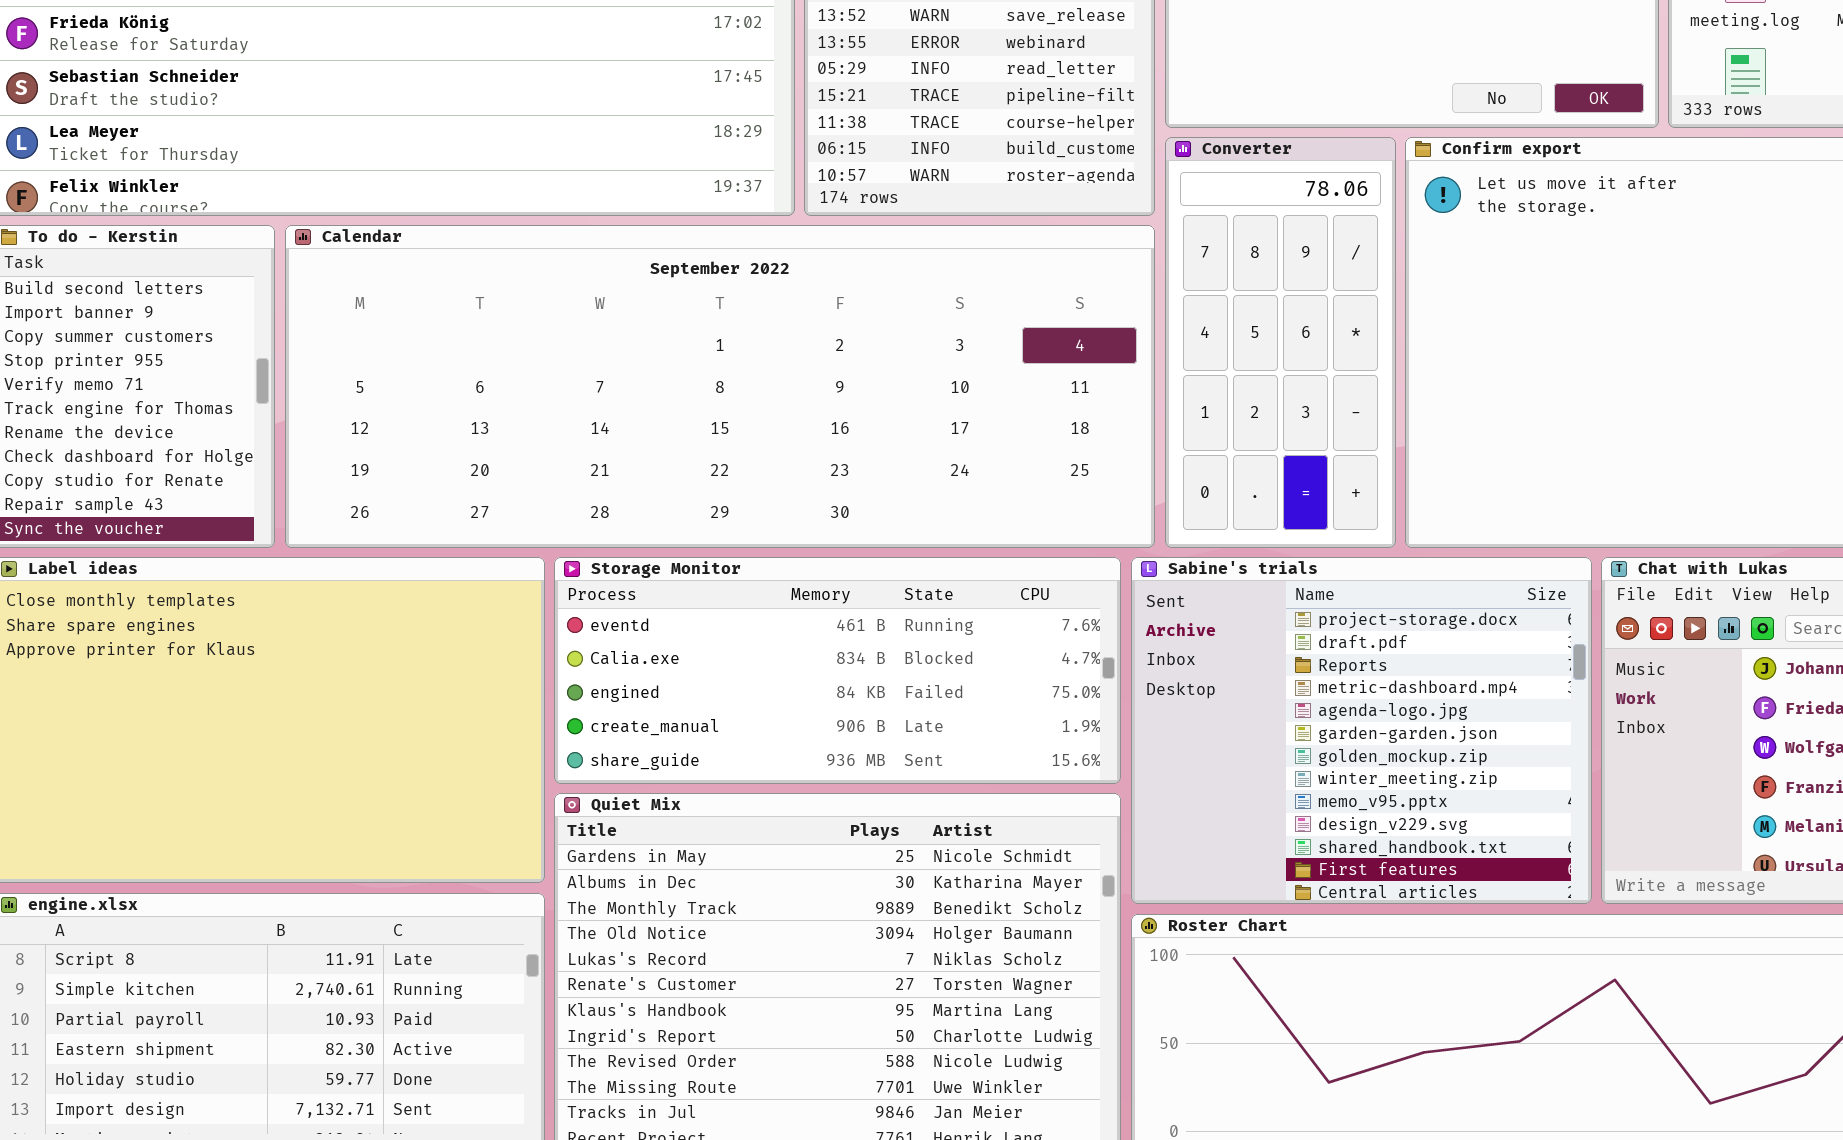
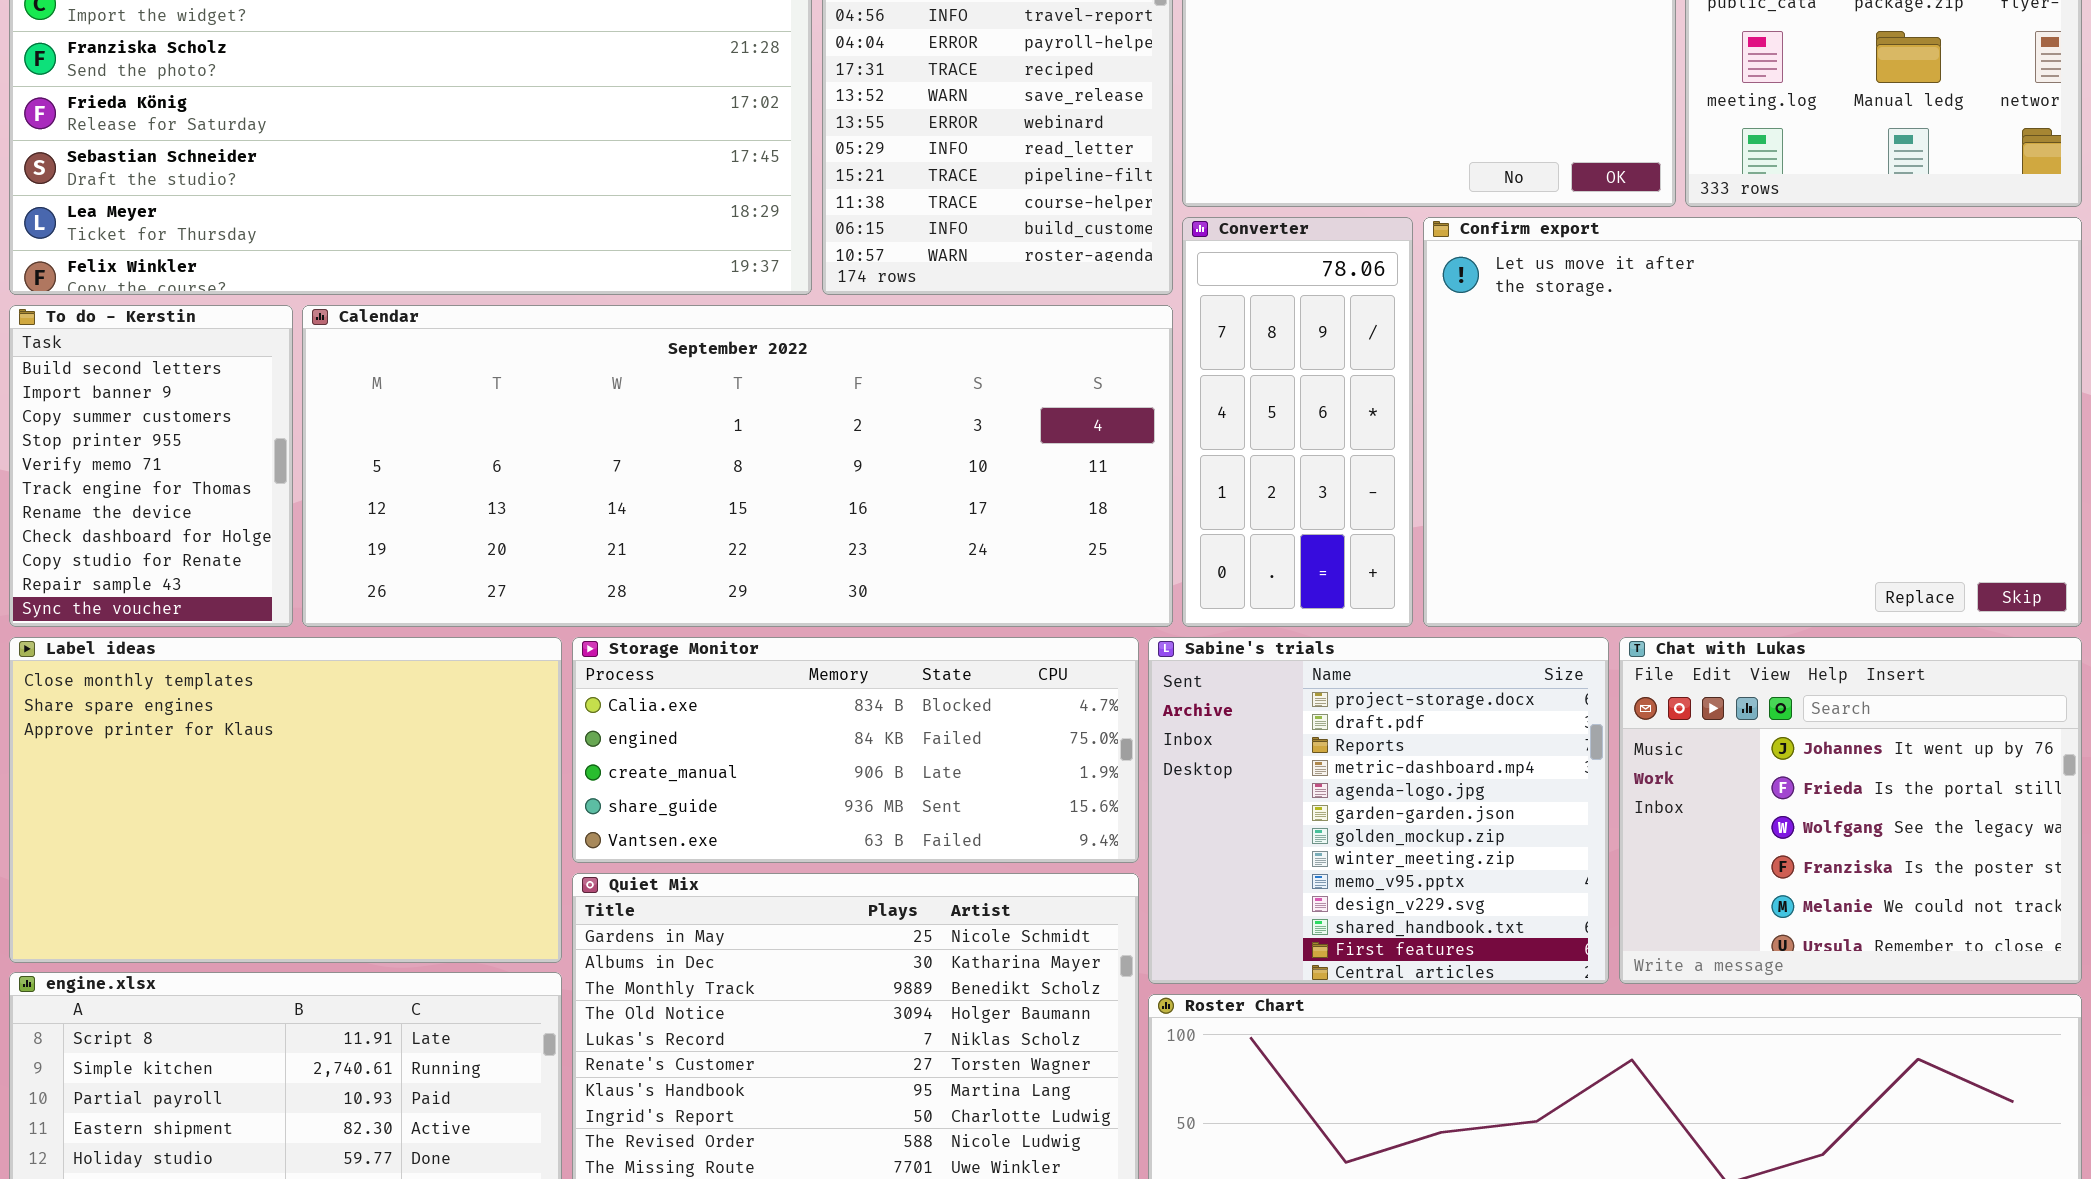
Storage Monitor: [554,557,1121,784] -> [572,637,1139,863], scrolled down 1 row

